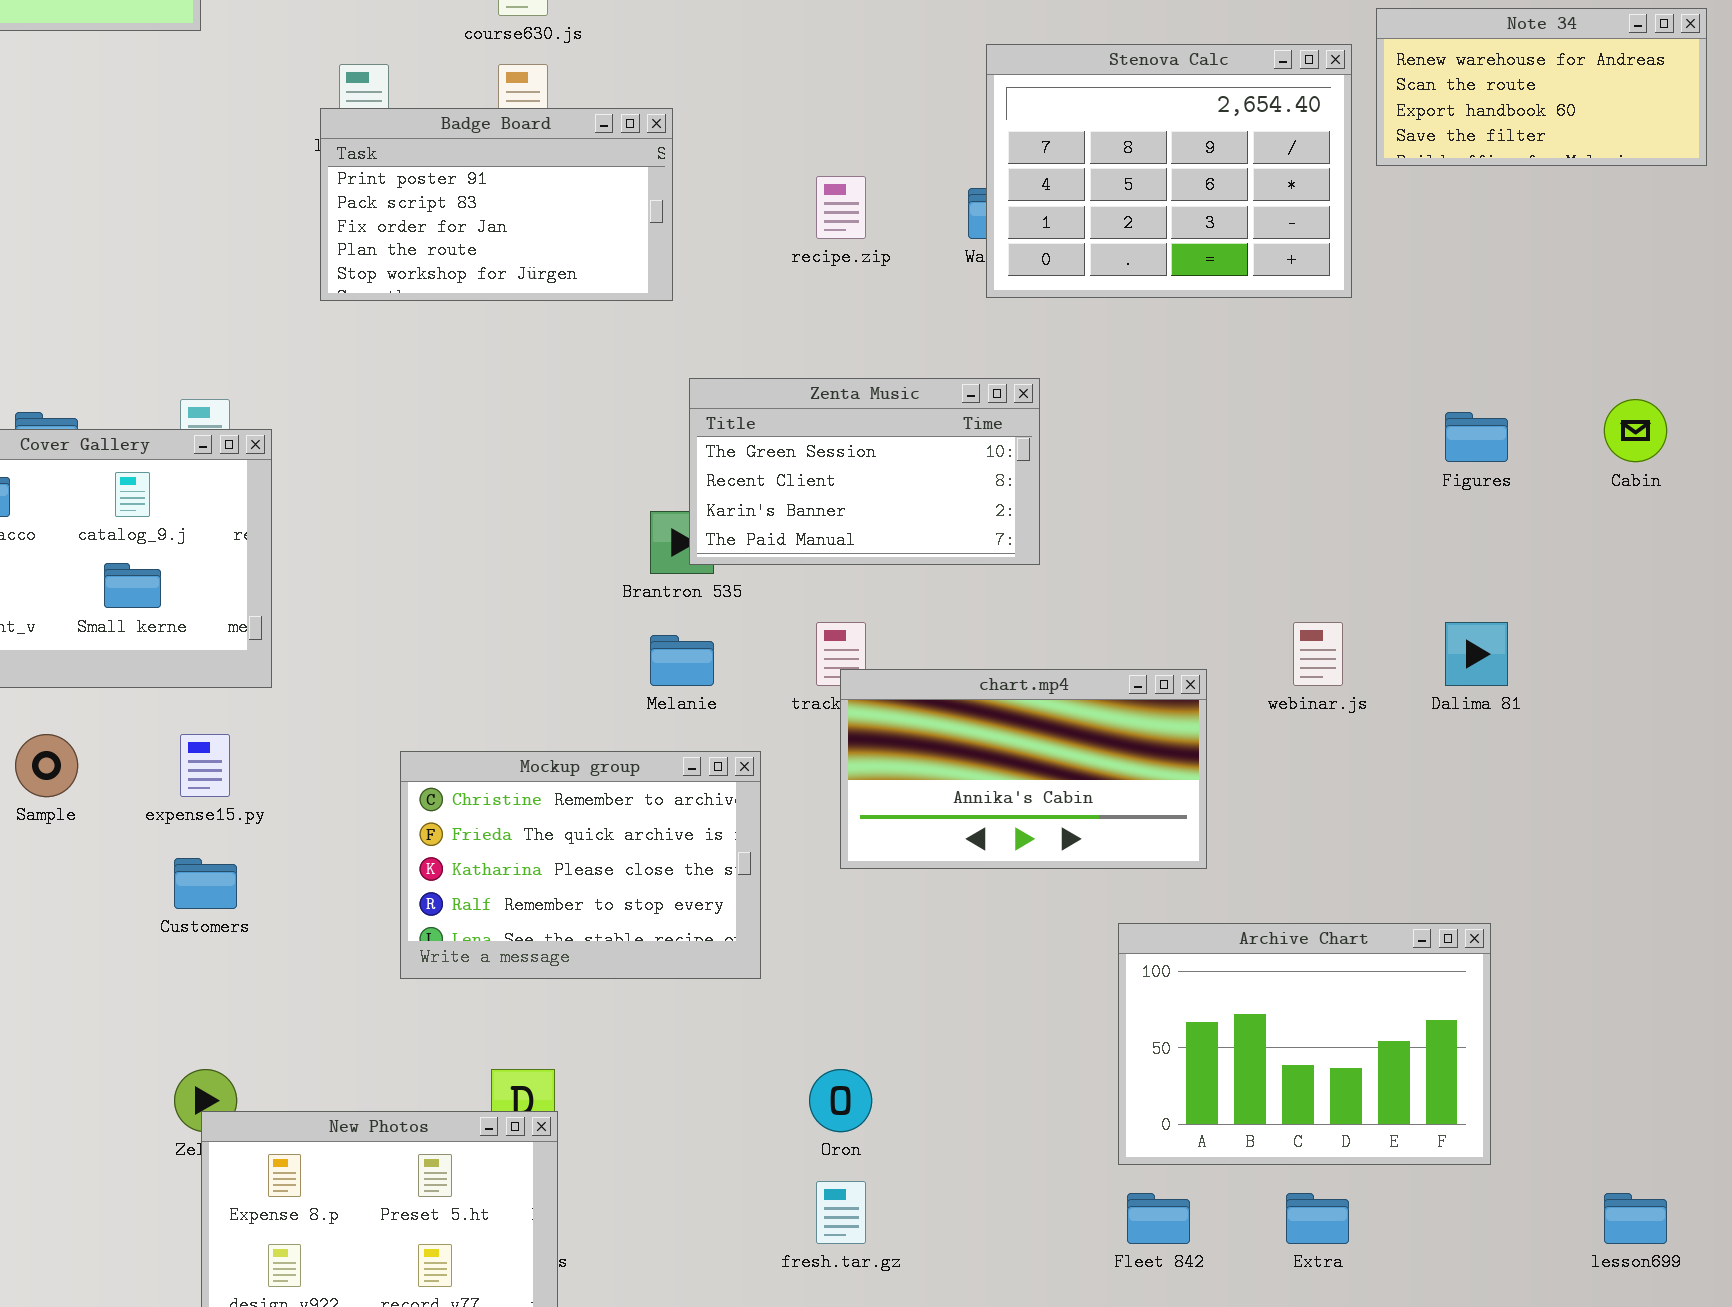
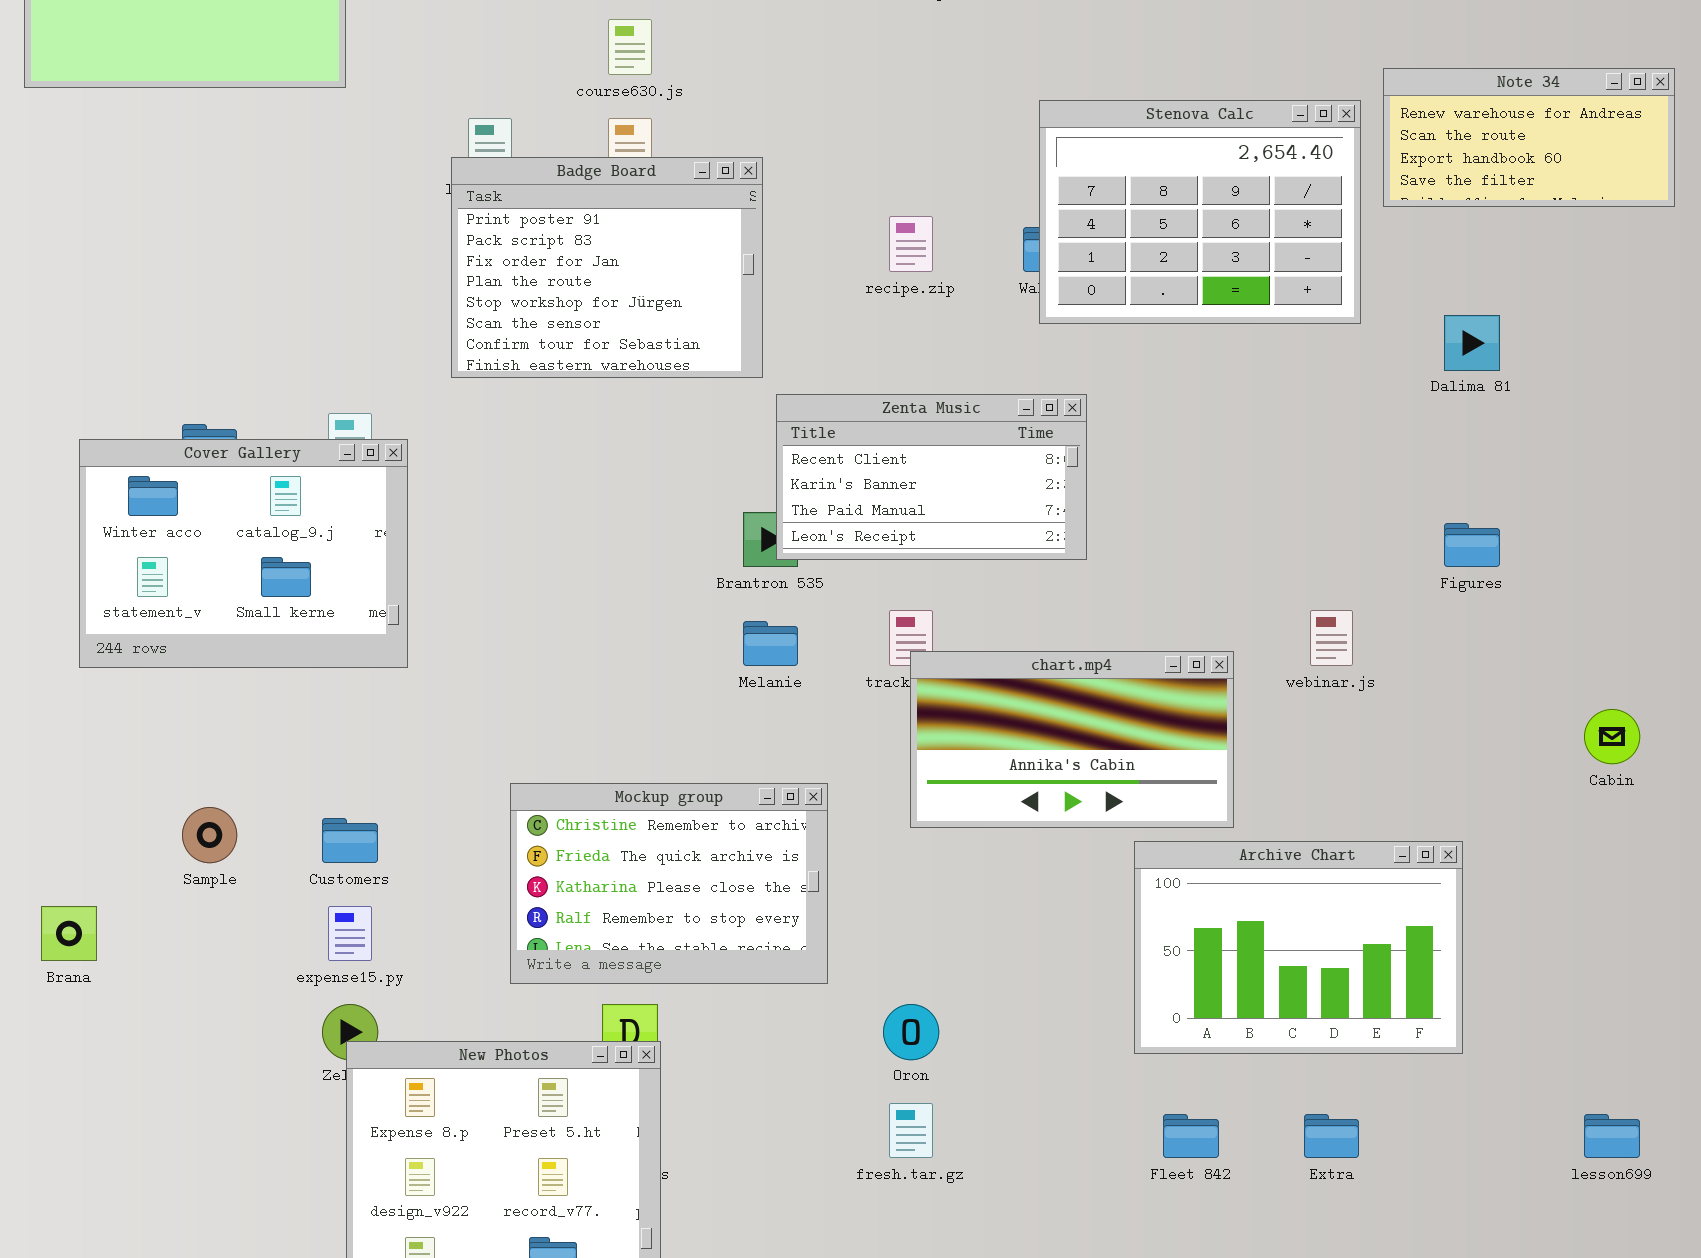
Badge Board: [320,108,673,301] -> [451,157,763,378], resized
Zenta Music: [689,378,1040,565] -> [776,394,1087,560], scrolled down 1 row
Cabin: [1604,399,1667,462] -> [1584,709,1640,764], moved
Figures: [1445,412,1508,462] -> [1444,523,1500,567], moved
Dalima 81: [1445,622,1508,686] -> [1444,315,1500,371], moved
Sample: [15,734,78,797] -> [182,807,237,863], moved
expense15.py: [180,734,230,797] -> [328,906,372,961], moved
Mockup group: [400,751,761,979] -> [510,783,828,984], moved
Archive Chart: [1118,923,1491,1165] -> [1134,841,1463,1054], moved

